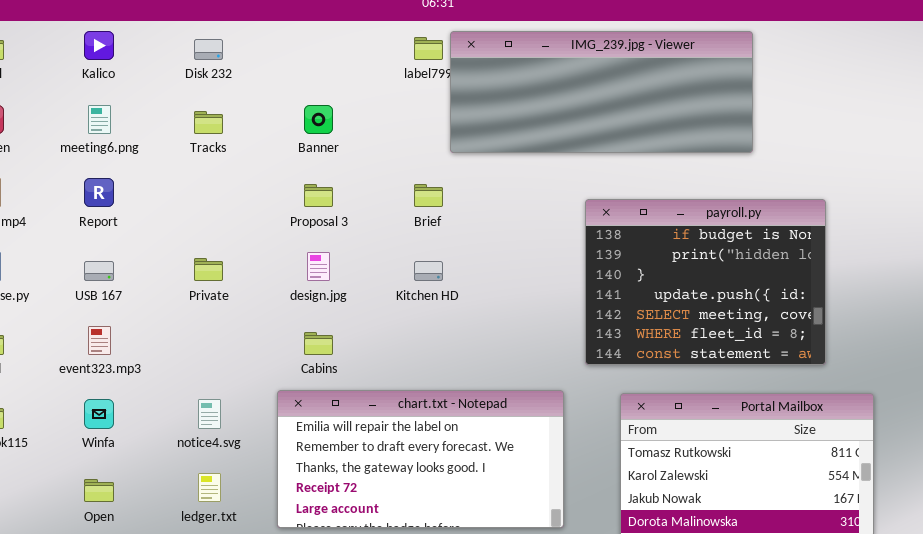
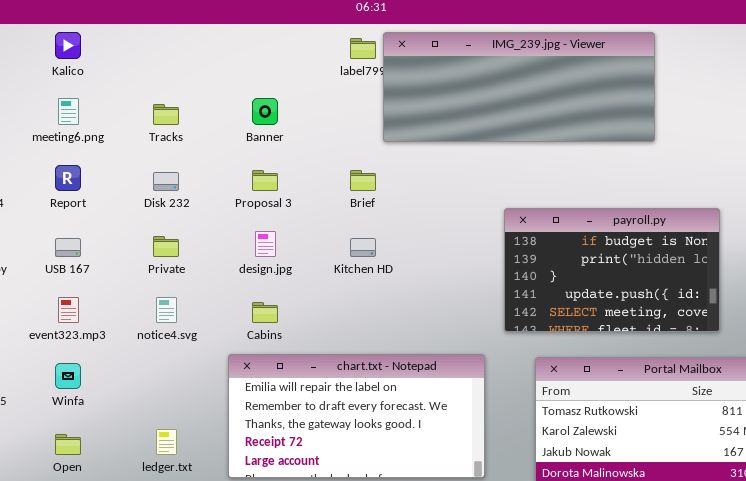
Disk 232: [194,39,223,60] -> [153,172,179,191], moved
payroll.py: [585,199,826,365] -> [504,208,720,332], resized
notice4.svg: [198,399,221,429] -> [156,297,177,323], moved

